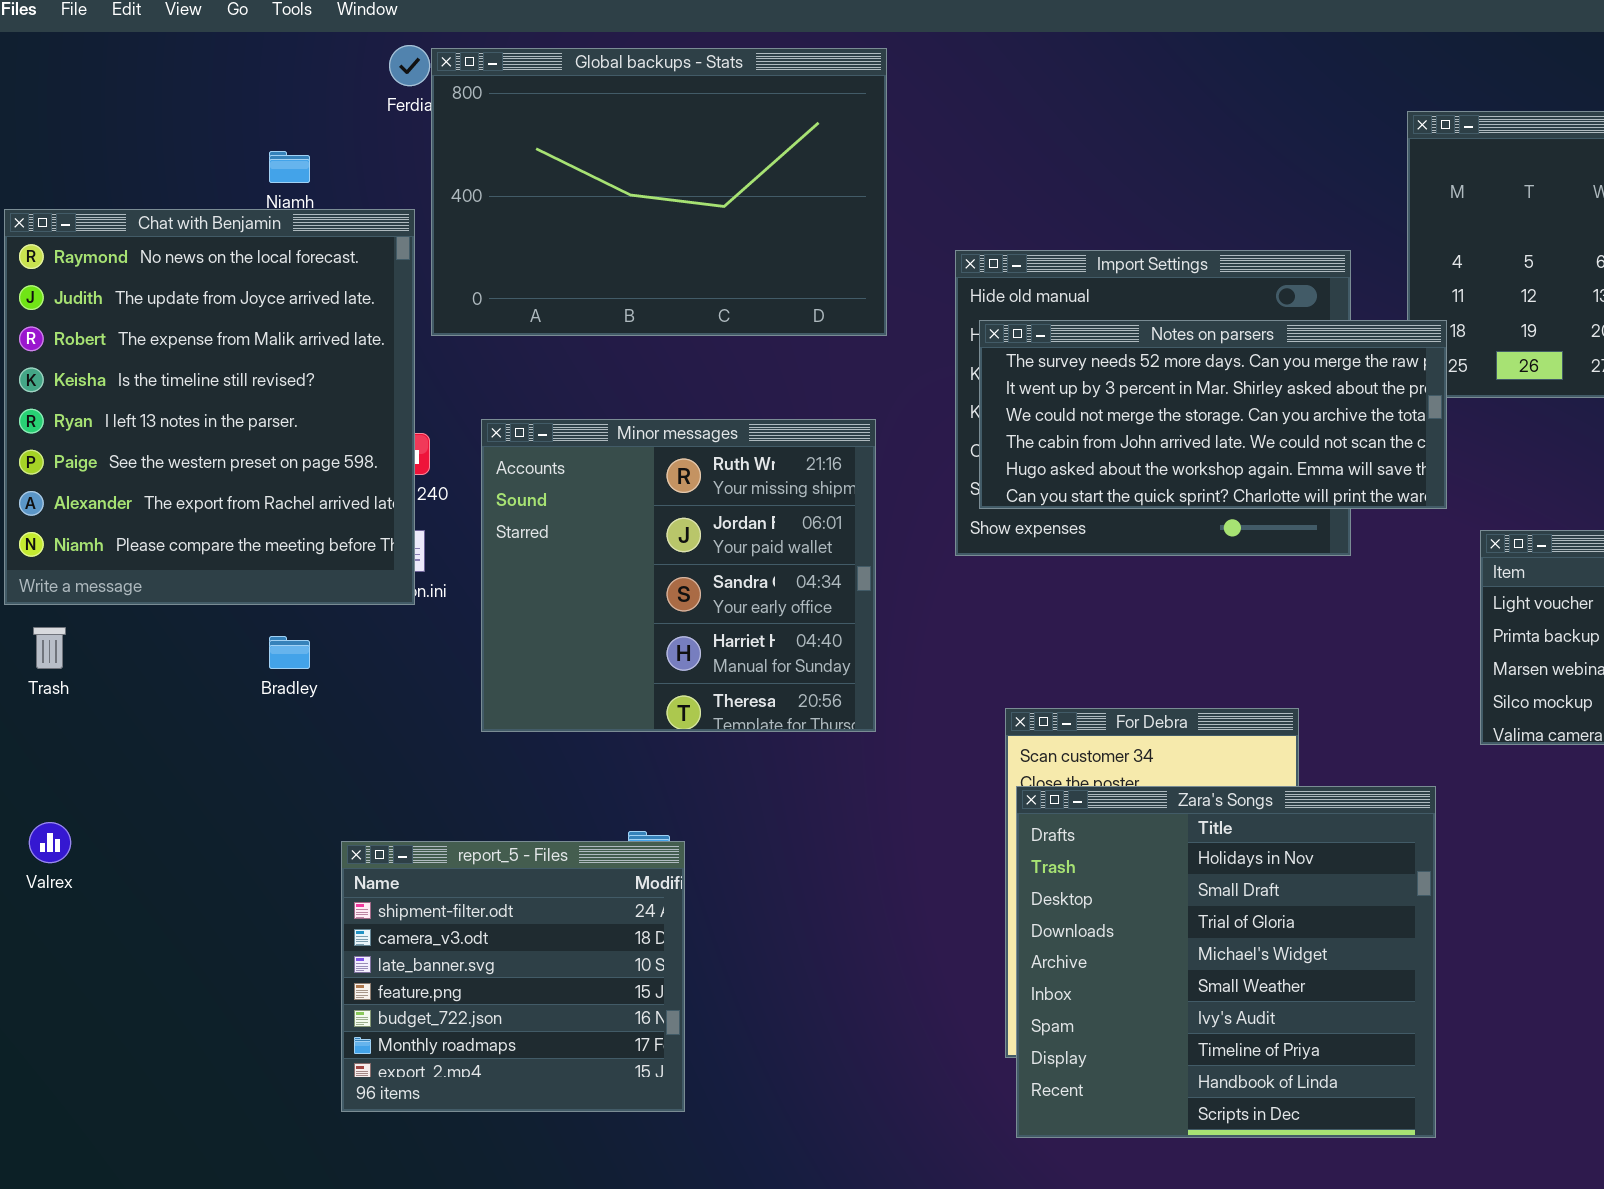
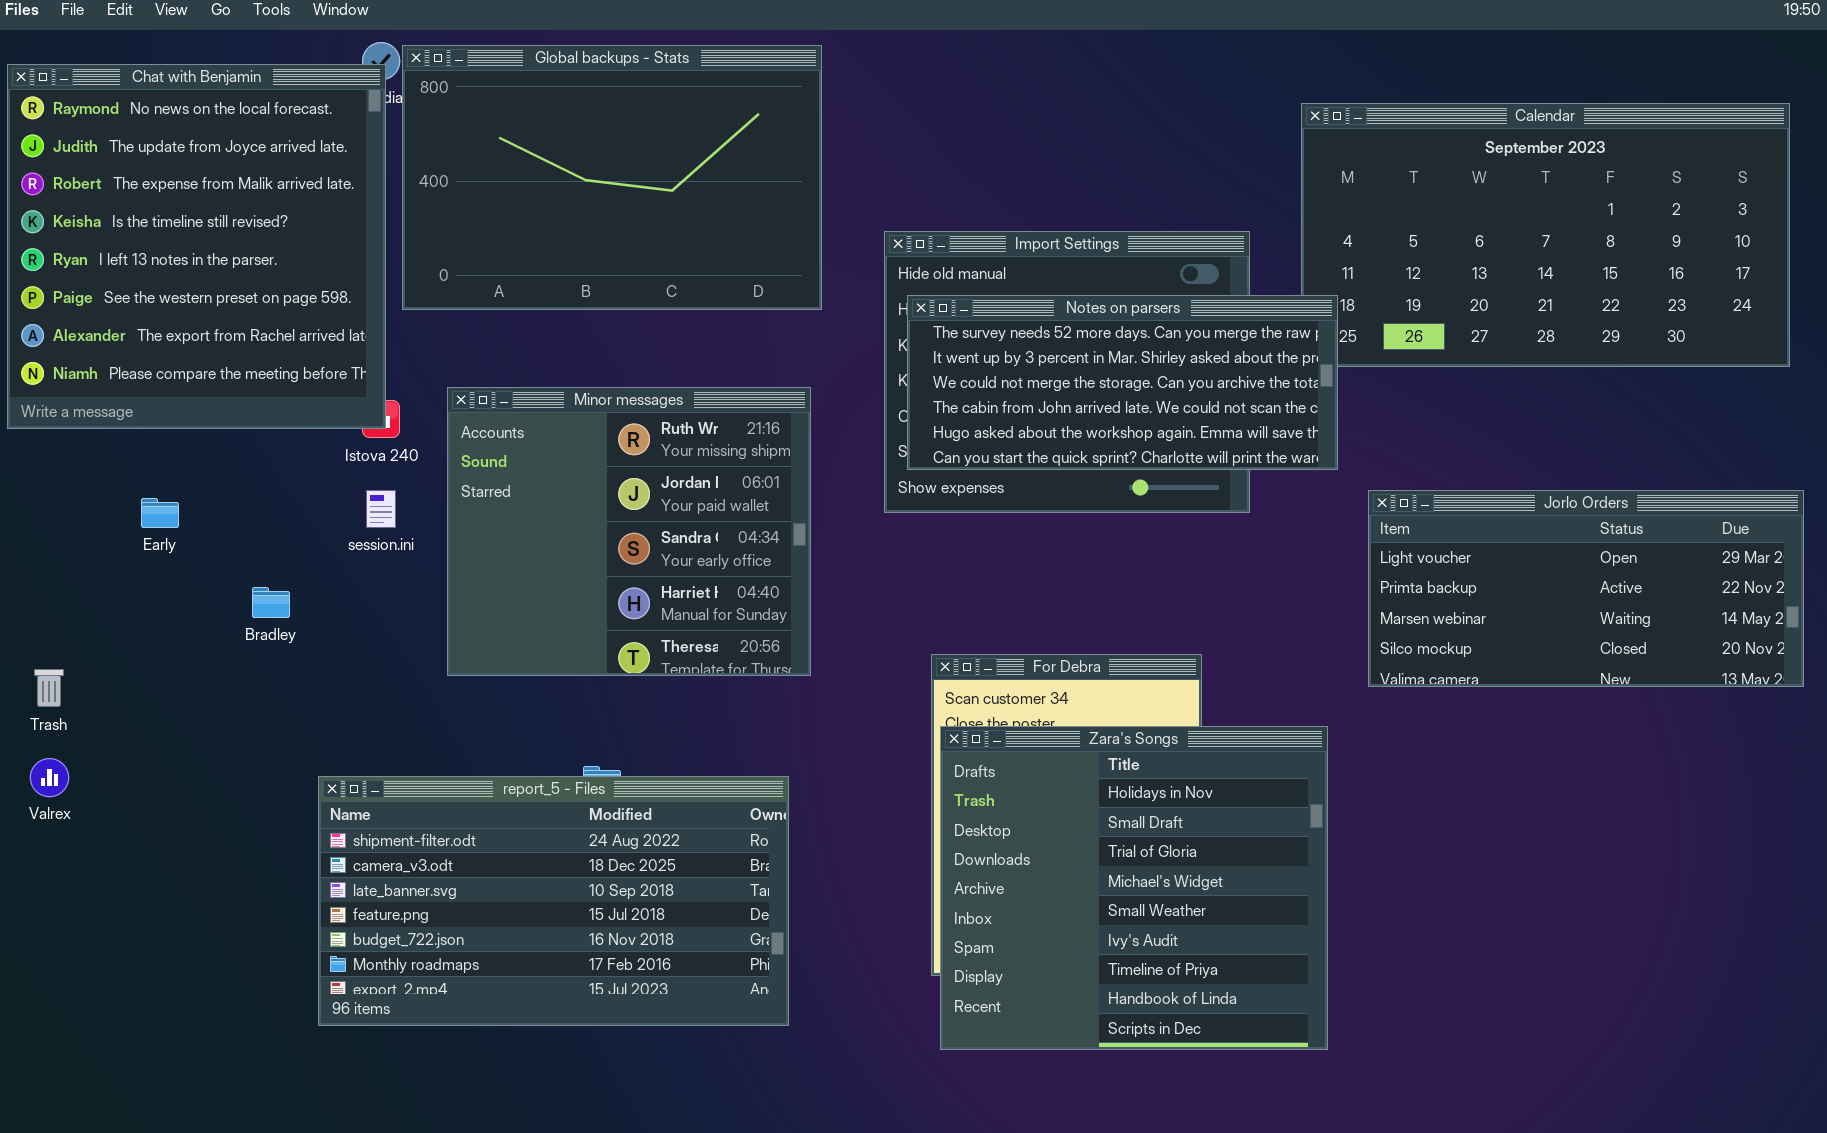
Chat with Benjamin: [4,209,415,605] -> [7,64,386,429], moved
Trash: [33,627,66,669] -> [34,669,64,707], moved
report_5 - Files: [341,841,685,1112] -> [318,776,789,1026], resized

